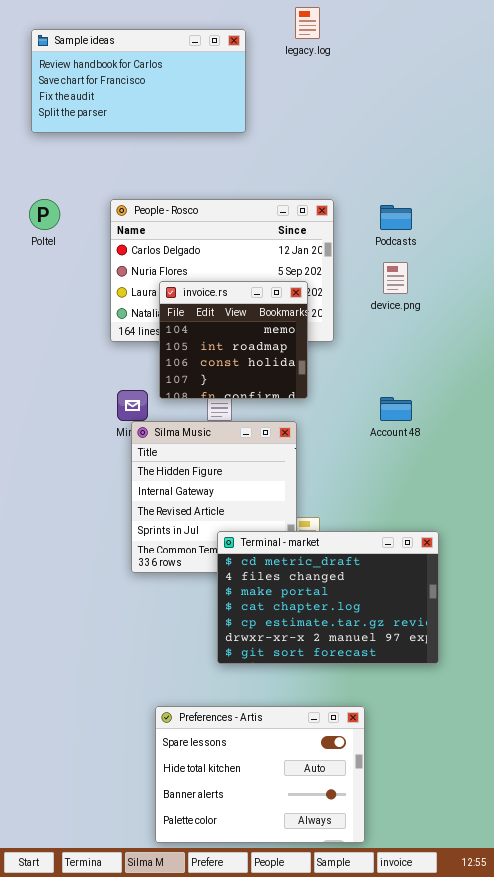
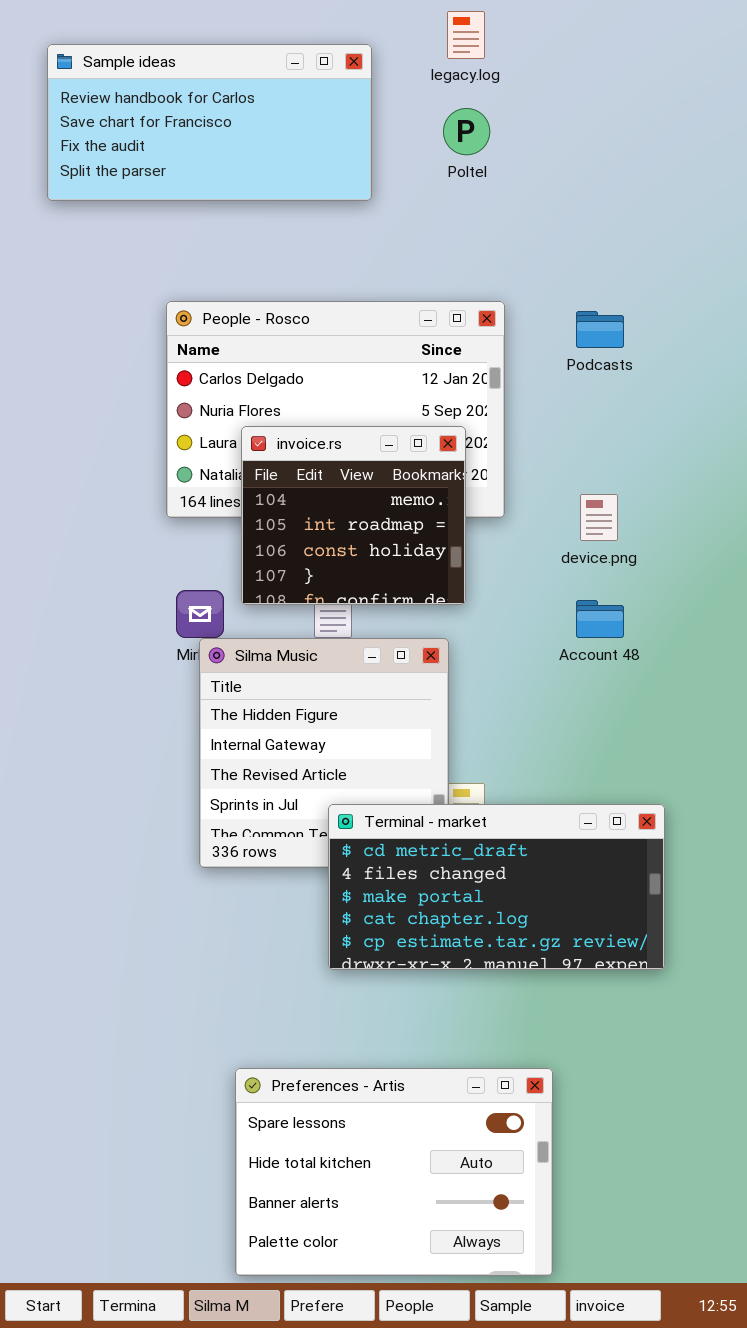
Poltel: [29,199,60,230] -> [443,108,490,155], moved
device.png: [383,262,408,294] -> [580,494,618,541], moved
Terminal - market: [217,531,439,664] -> [328,804,665,970], resized

